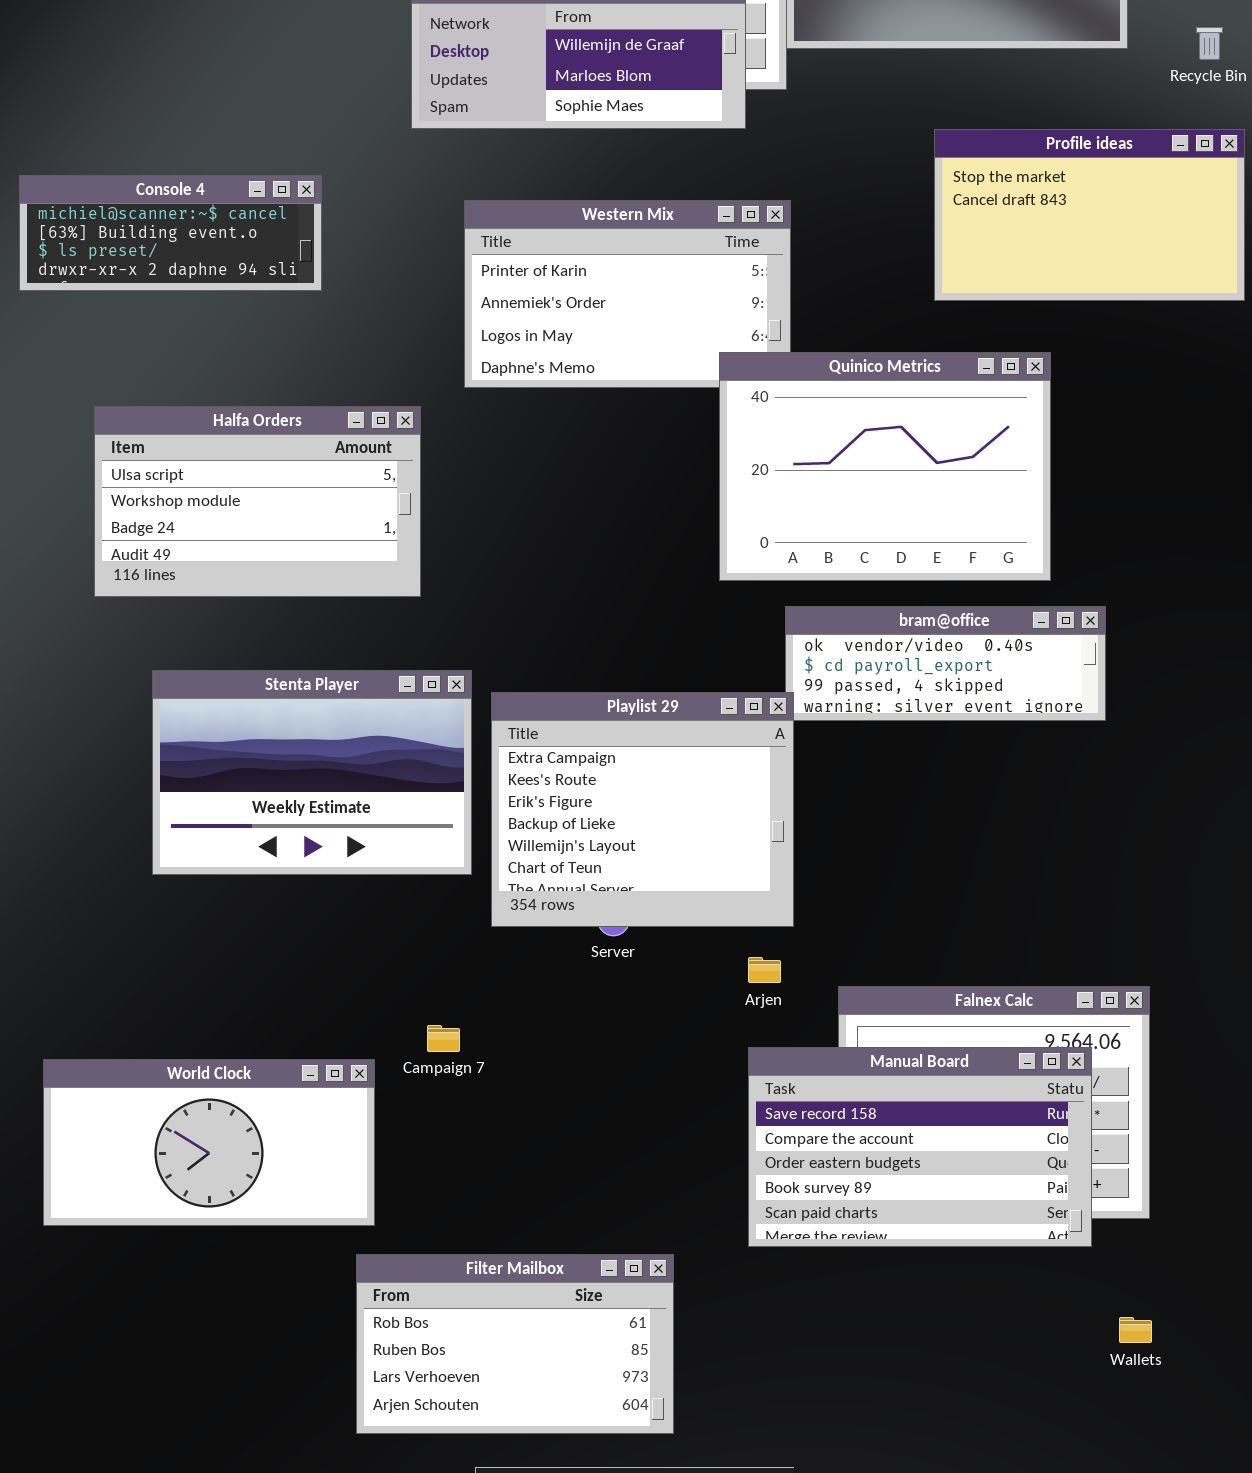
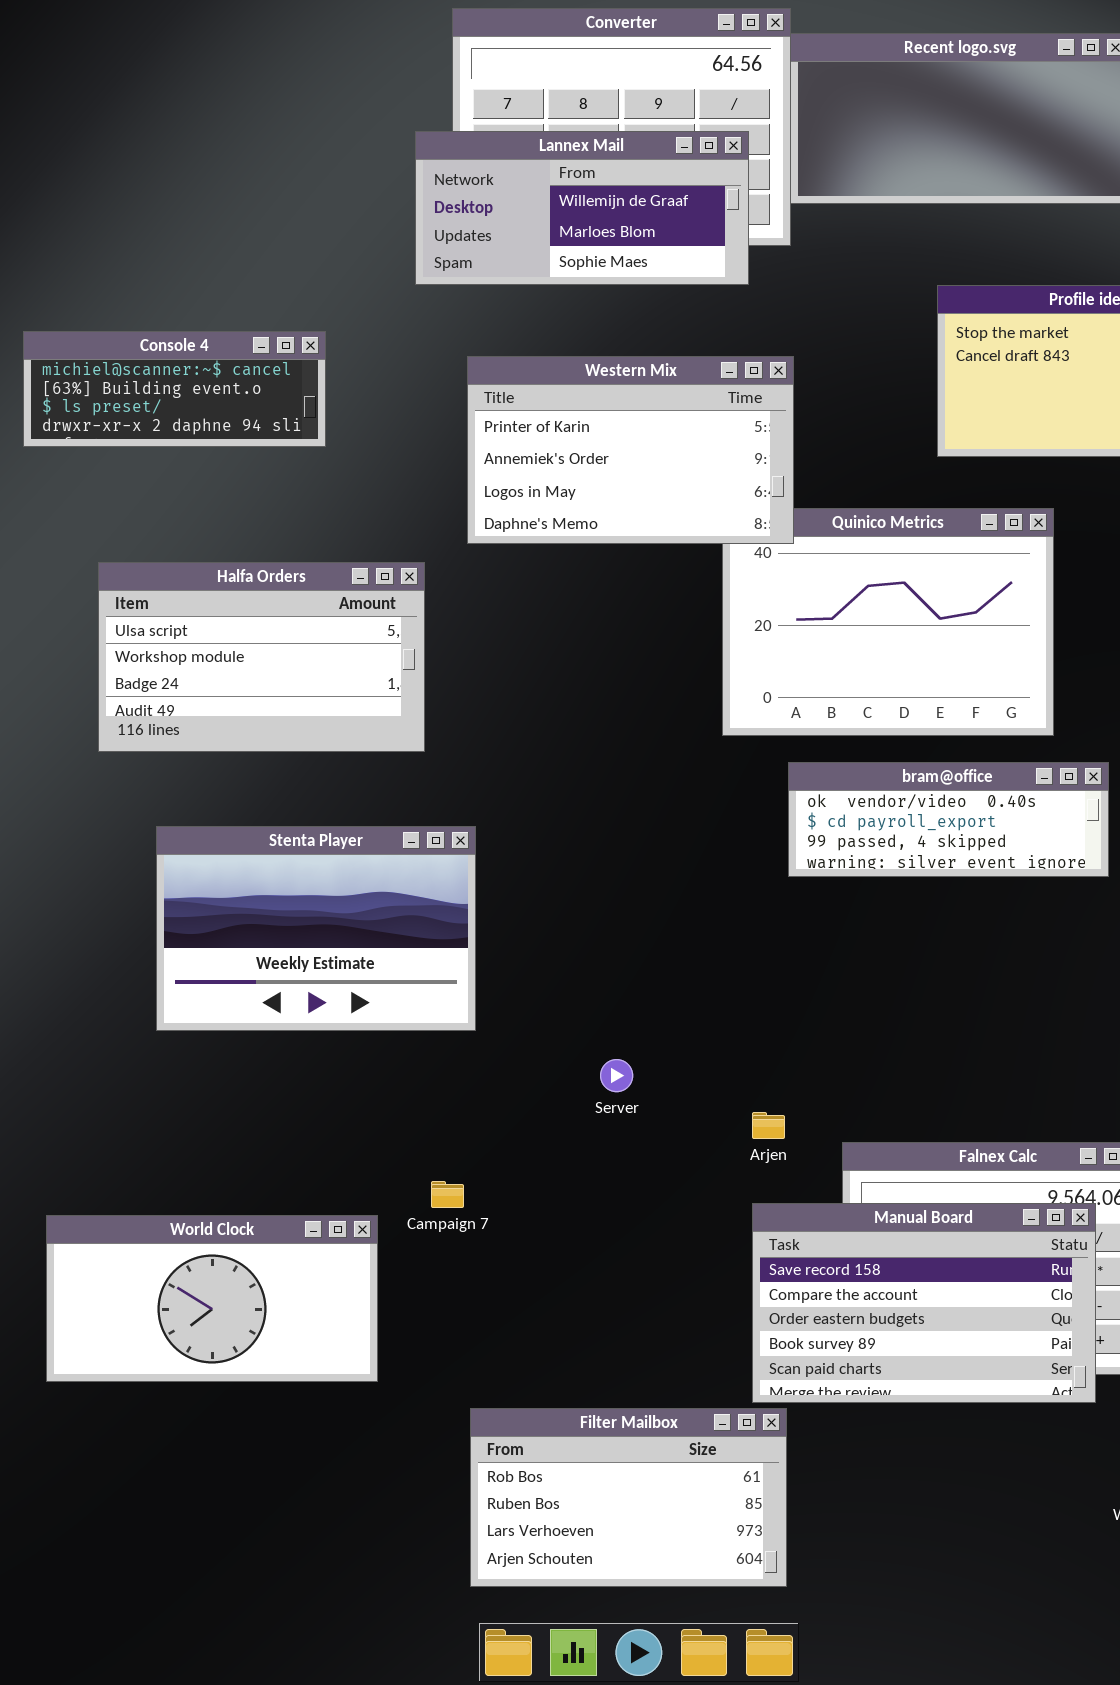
Western Mix: [464,200,791,388] -> [467,356,794,544], raised
Playlist 29: [491,692,794,927] -> none, closed
Filter Mailbox: [356,1254,674,1434] -> [470,1408,787,1587], moved

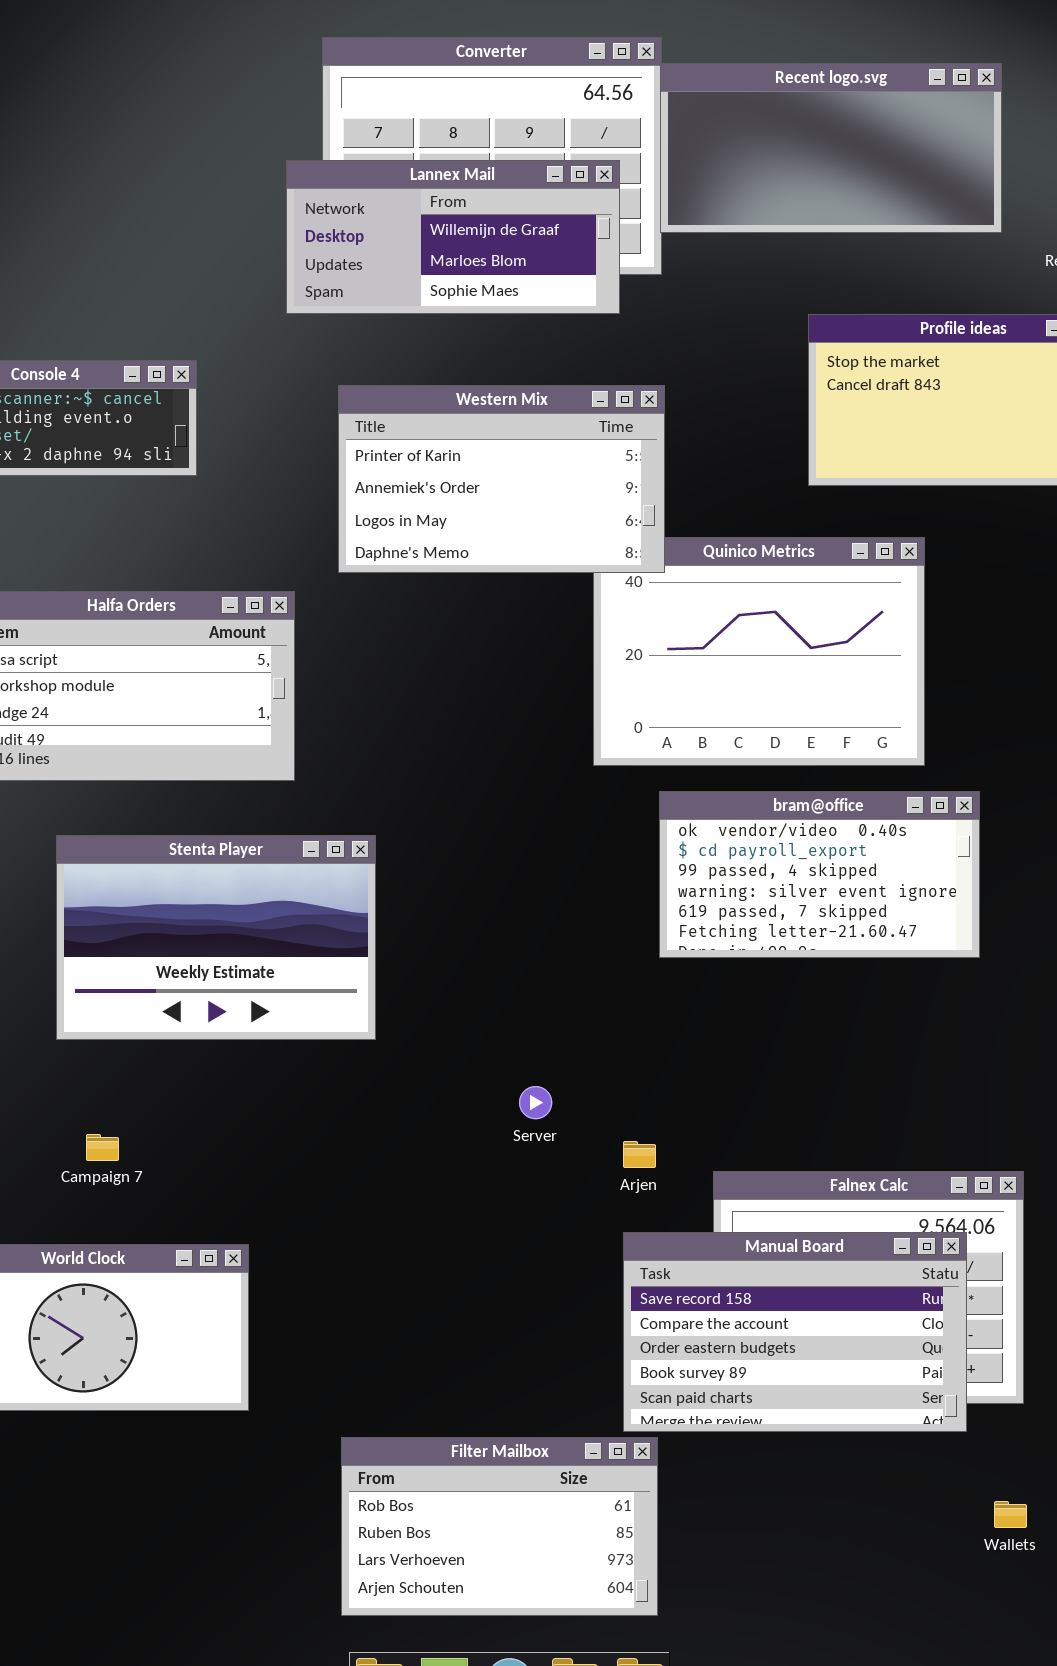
bram@office: [788,762,1109,877] -> [659,791,980,958], resized
Stenta Player: [156,826,476,1031] -> [56,835,376,1040], moved
Server: [600,1059,633,1092] -> [519,1086,552,1119], moved
Campaign 7: [431,1181,464,1208] -> [86,1134,119,1161], moved

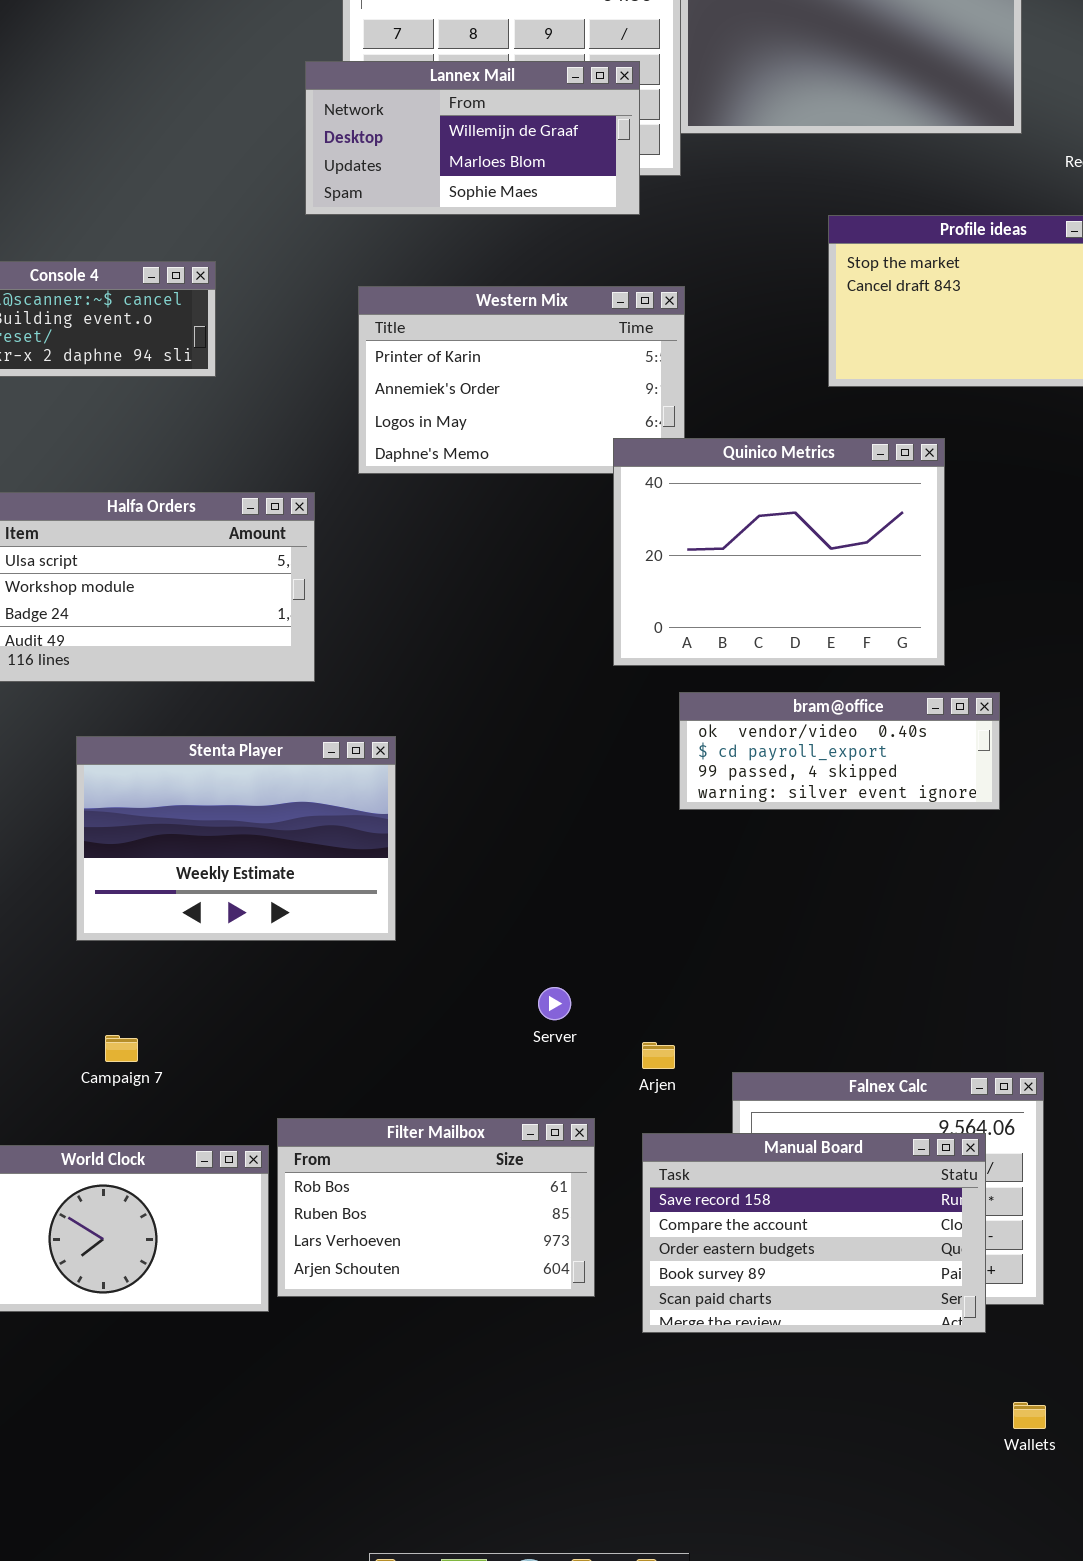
Quinico Metrics: [593,537,925,766] -> [613,438,945,666], raised
bram@office: [659,791,980,958] -> [679,692,1000,810], resized
Filter Mailbox: [341,1437,658,1616] -> [277,1118,595,1297], moved

